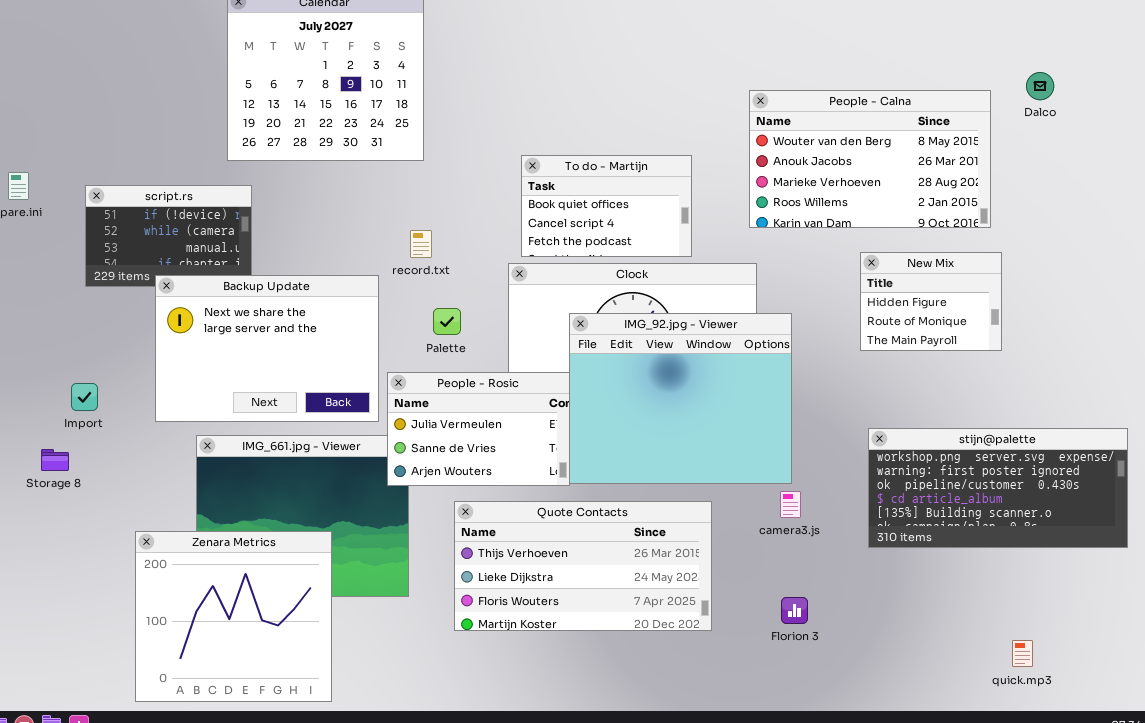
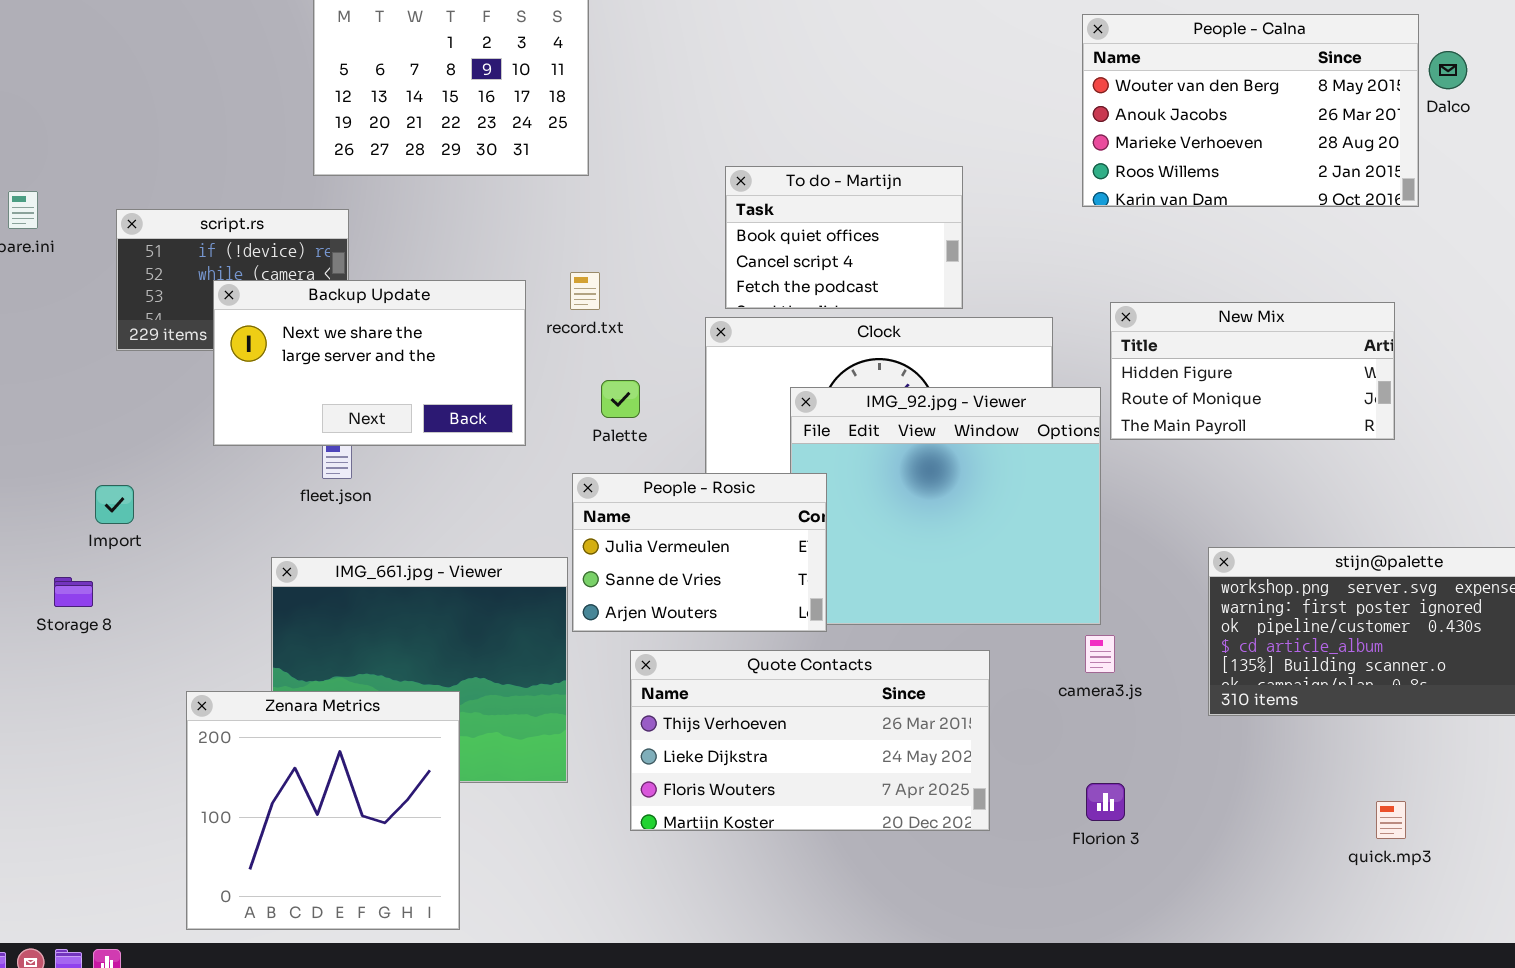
People - Calna: [749,90,991,228] -> [1082,14,1419,207], moved
New Mix: [860,252,1002,351] -> [1110,302,1395,440], resized
Backup Update: [155,275,379,422] -> [213,280,526,446], moved, resized
People - Rosic: [387,372,570,486] -> [572,473,827,632], moved
quick.mp3: [1012,640,1033,667] -> [1376,801,1406,839], moved

